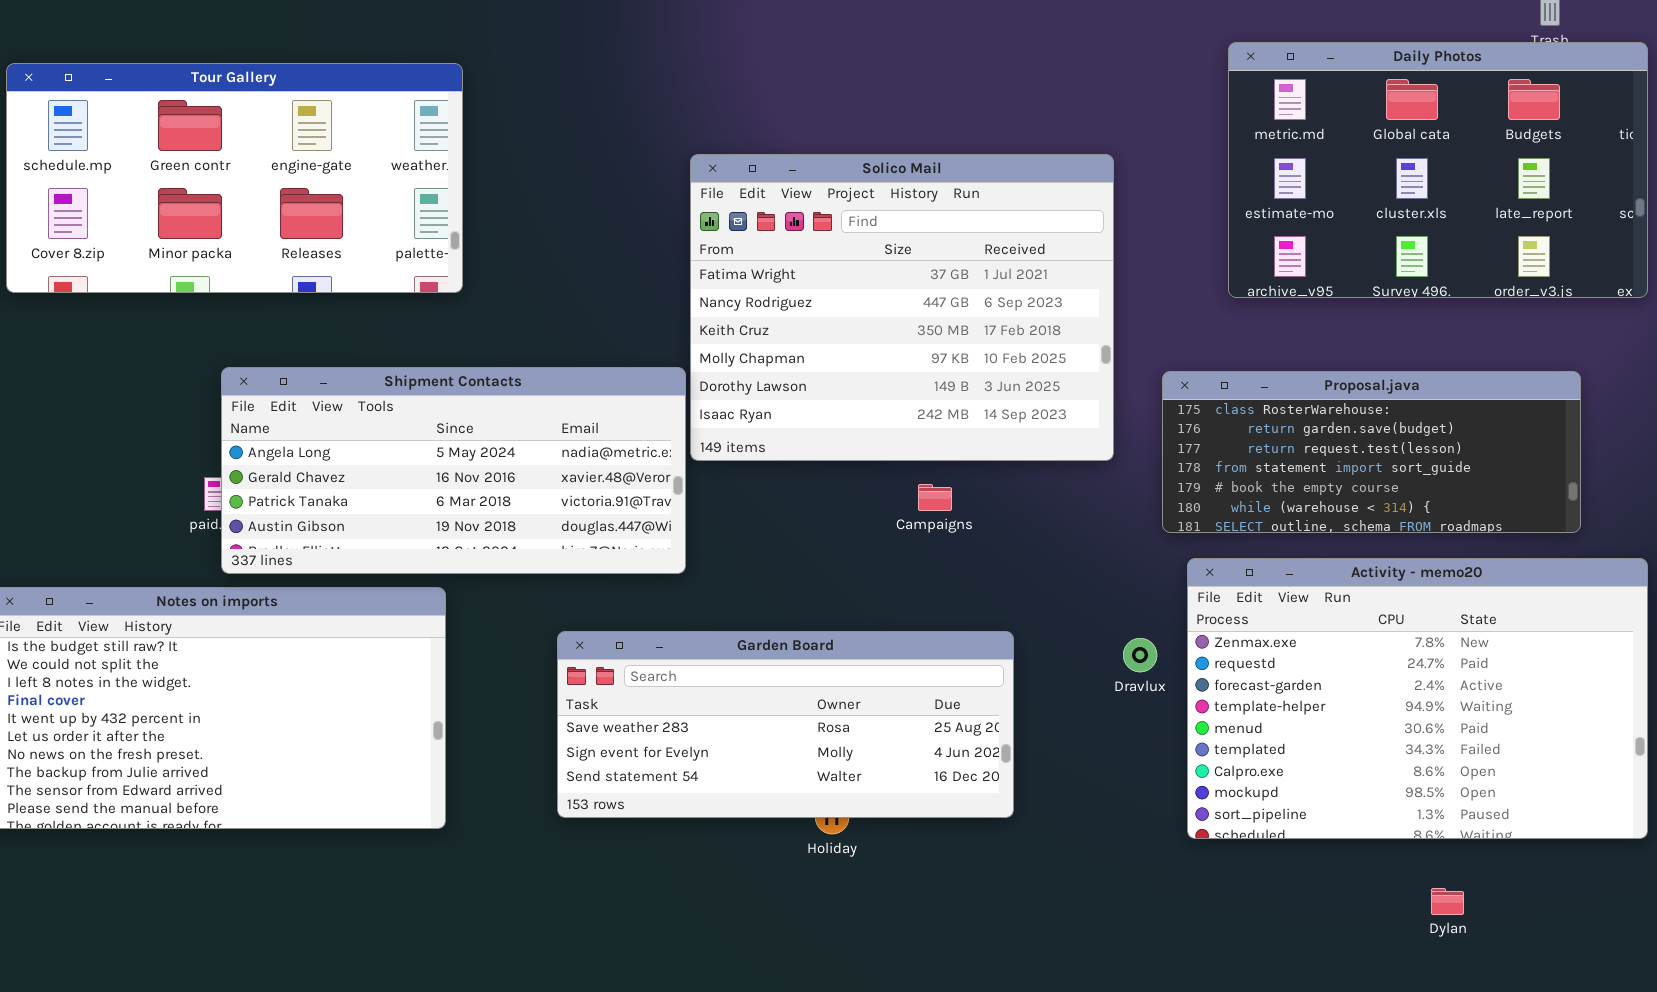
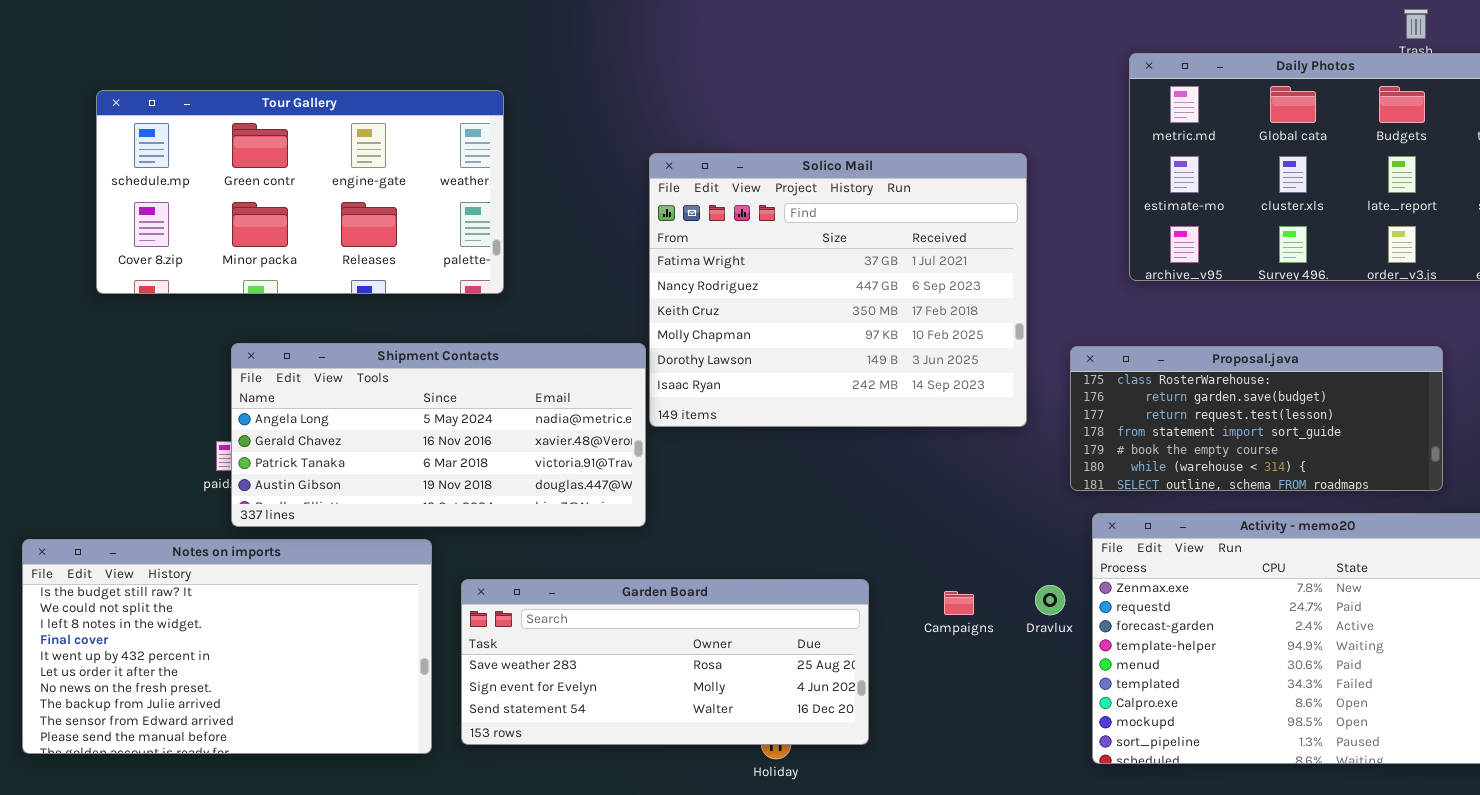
Tour Gallery: [6,63,463,293] -> [96,90,504,294], moved
Campaigns: [918,484,952,511] -> [944,591,974,615], moved
Garden Board: [557,631,1014,818] -> [461,579,869,745], moved

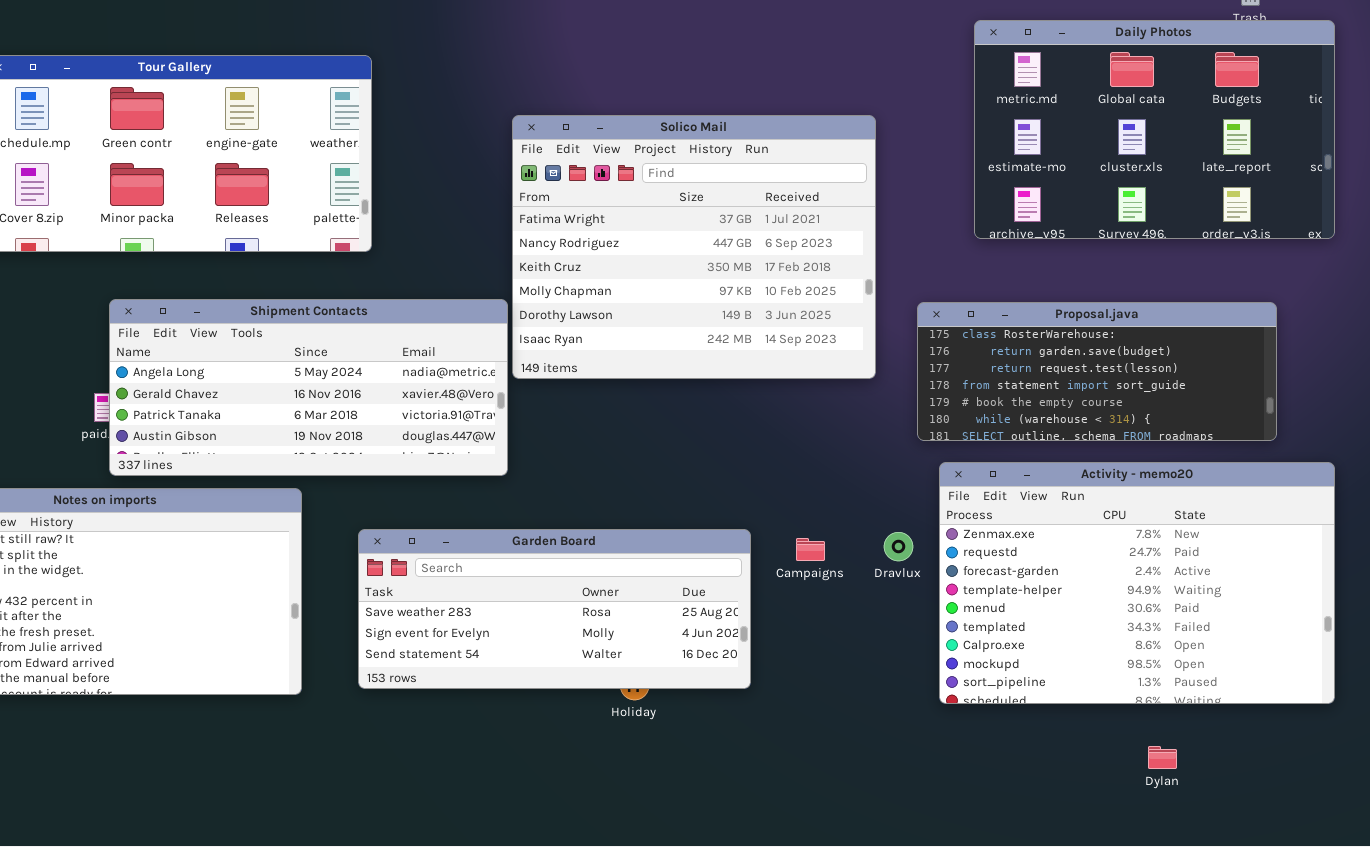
Garden Board: [461,579,869,745] -> [358,529,751,689], moved

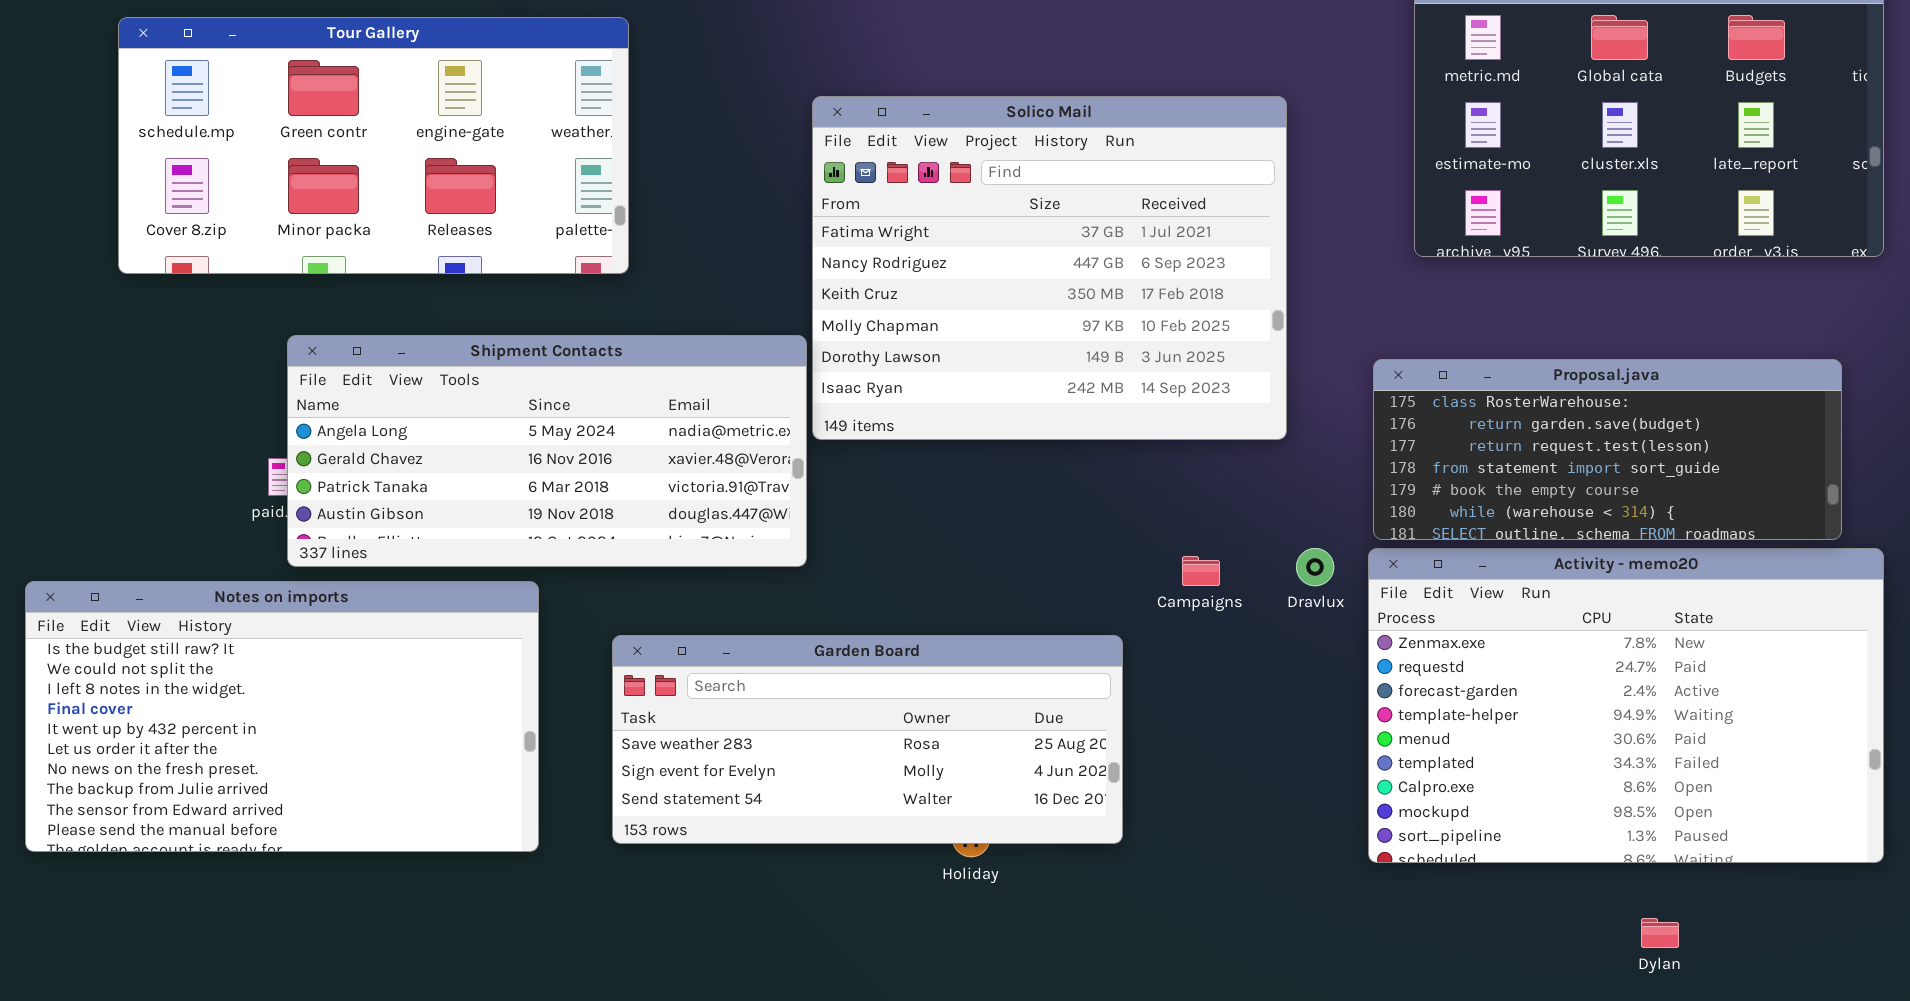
Proposal.java: [917,302,1277,441] -> [1373,359,1842,540], moved
Dravlux: [884,532,913,561] -> [1296,548,1334,586], moved
Campaigns: [796,538,825,561] -> [1182,556,1220,586], moved

